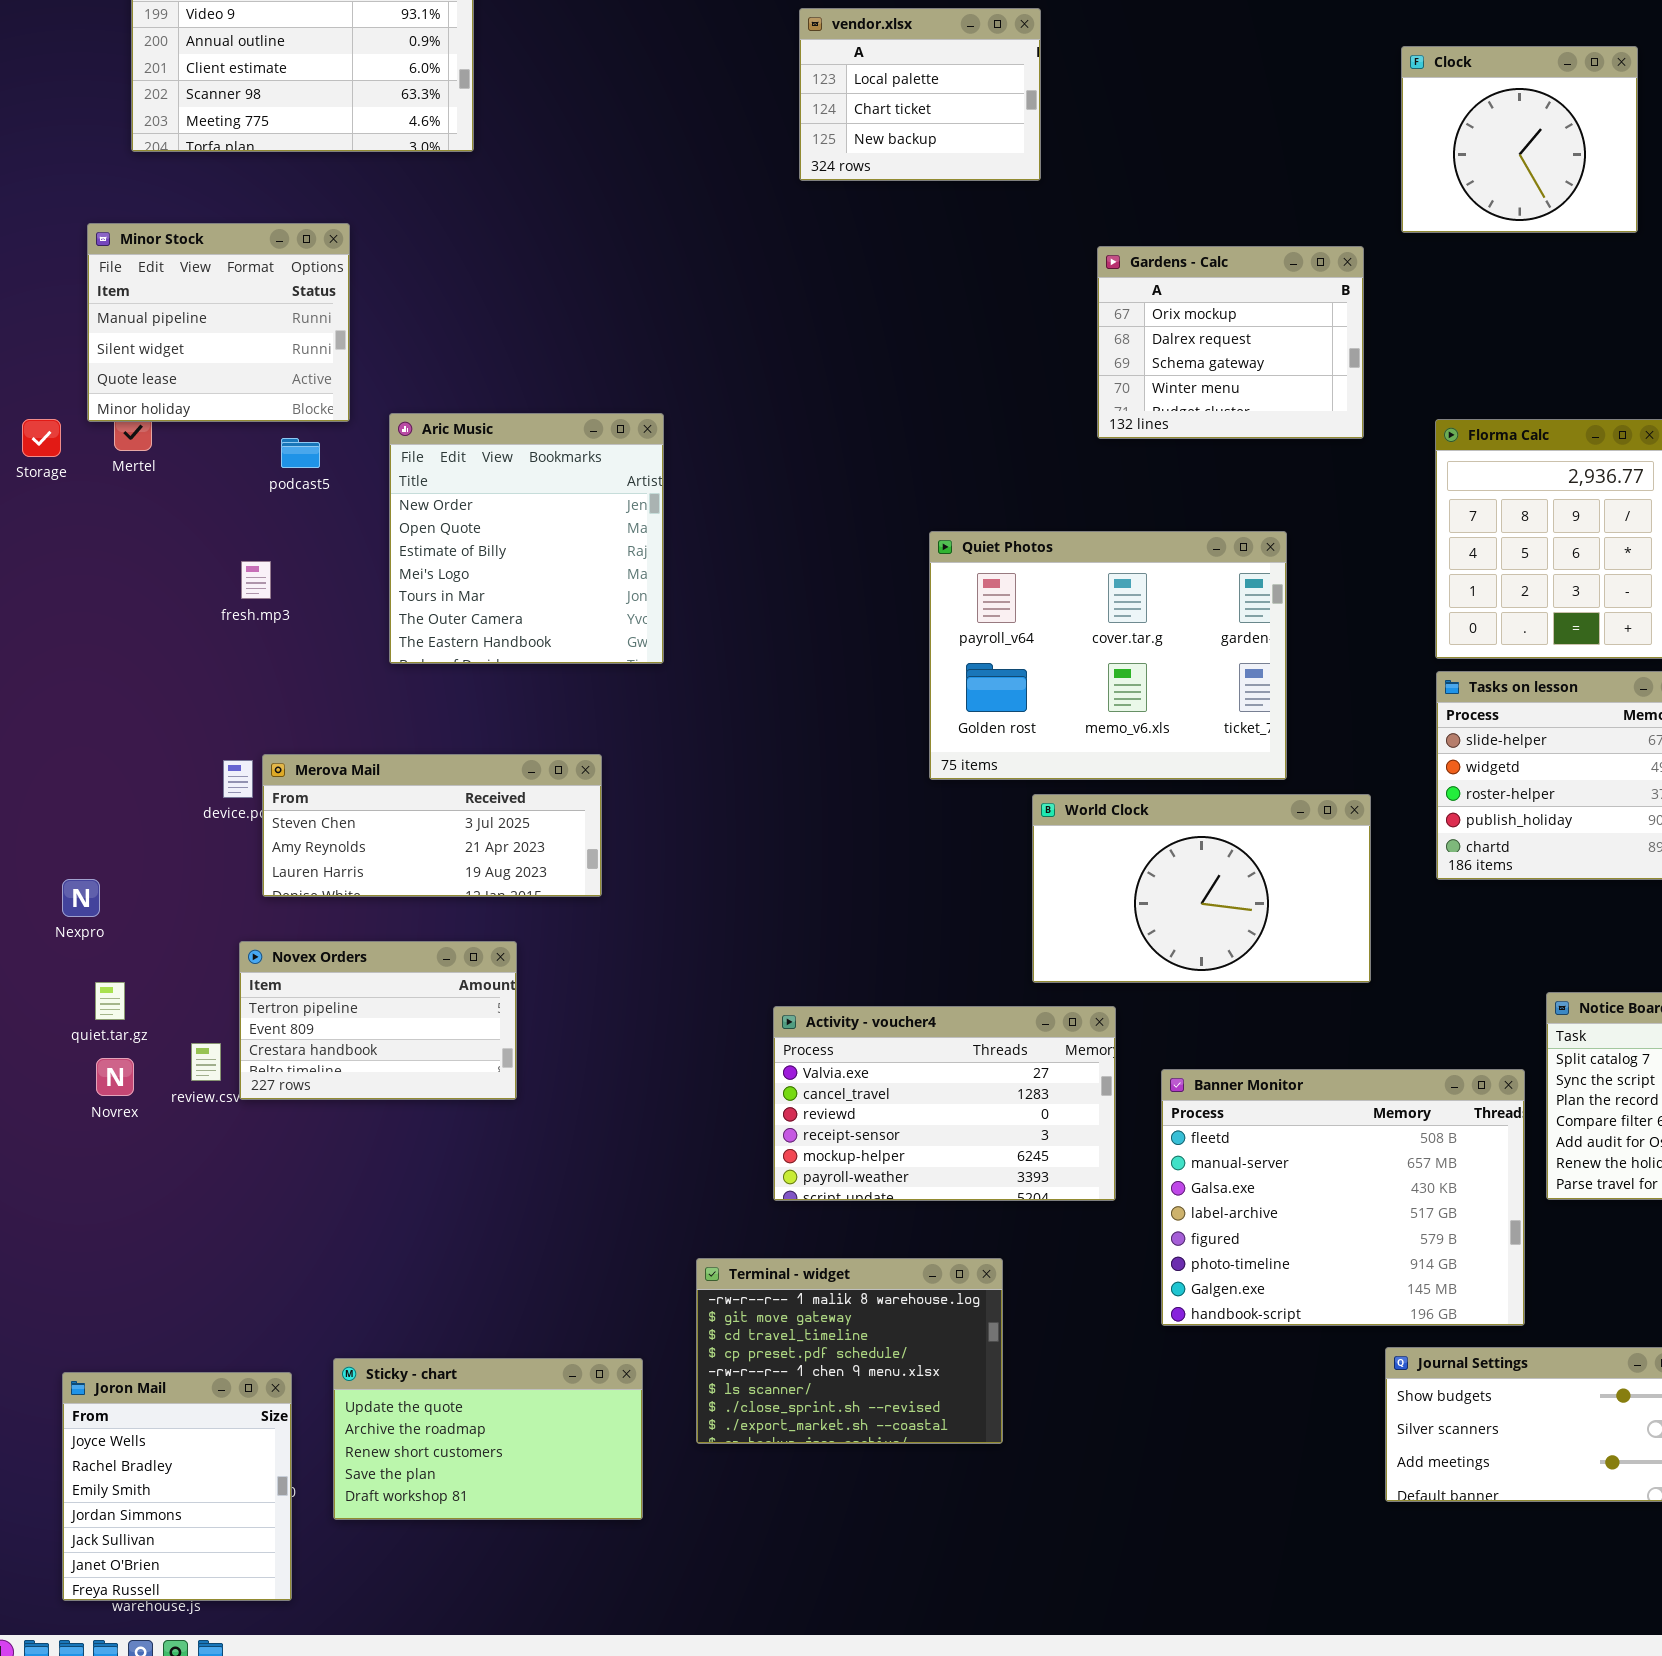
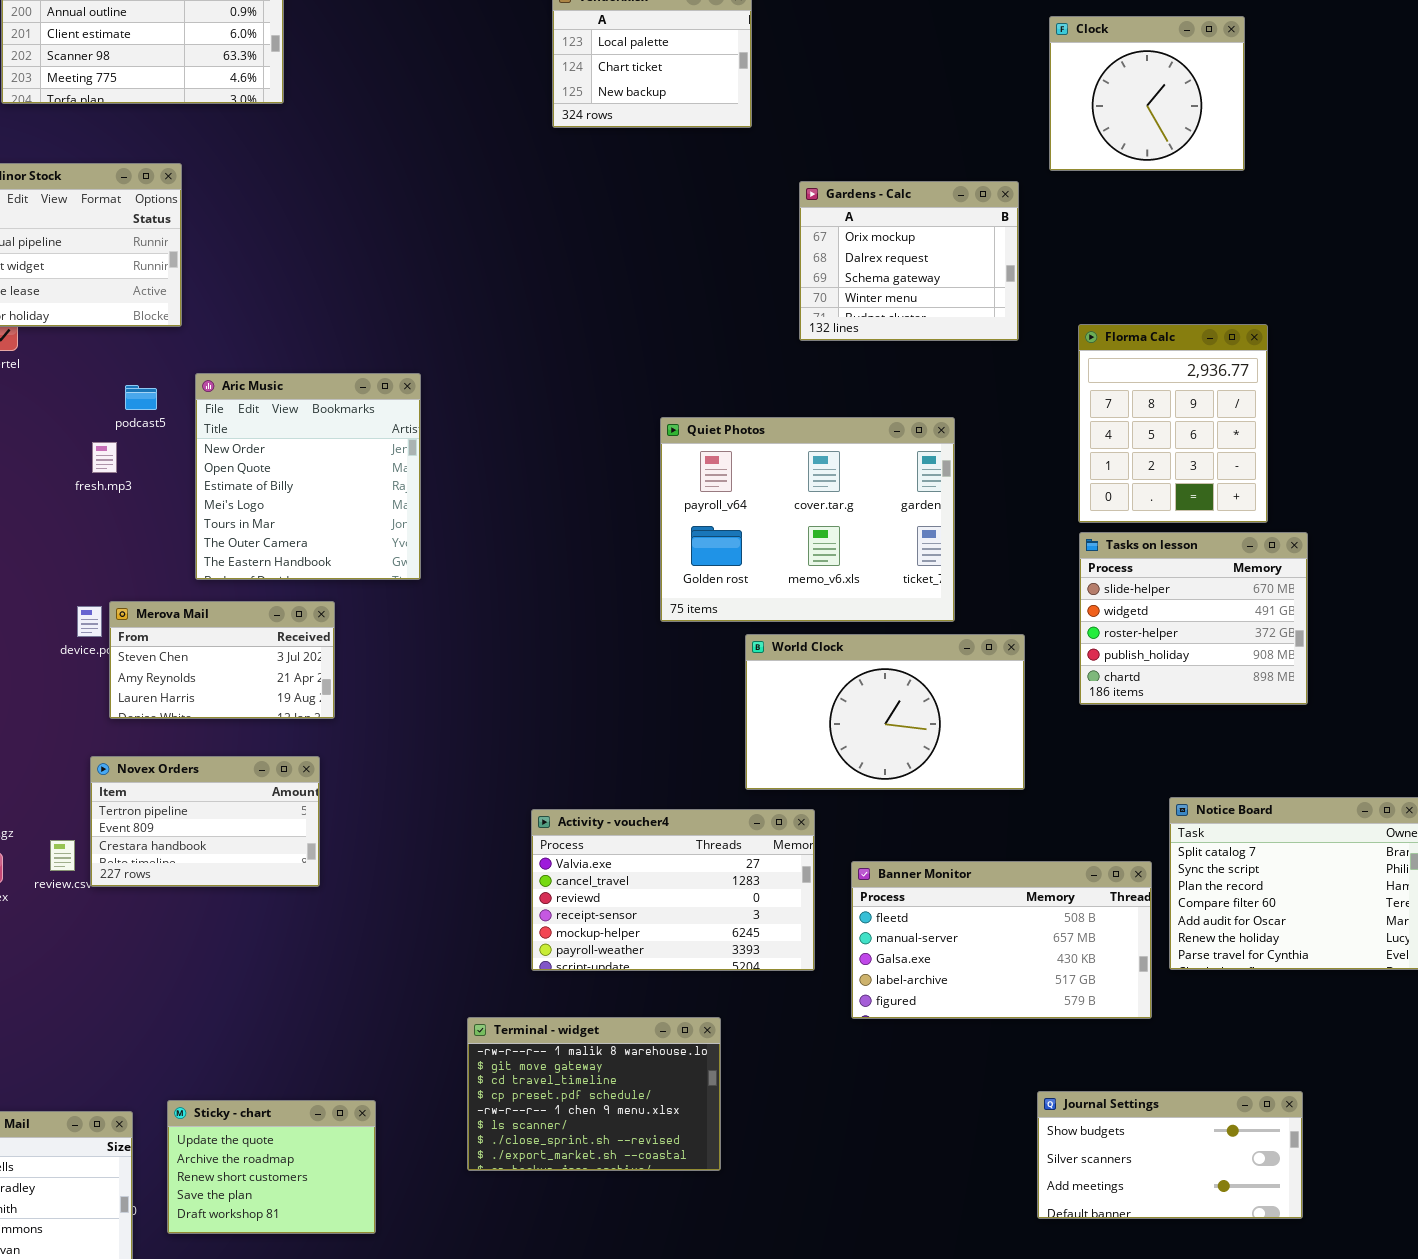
Aric Music: [389,413,664,664] -> [195,373,421,580], moved
podcast5: [281,438,320,468] -> [125,385,157,410], moved
Merova Mail: [262,754,602,897] -> [109,601,335,719], resized
Banner Monitor: [1161,1069,1525,1326] -> [851,861,1152,1019], resized
Sticky - chart: [333,1358,643,1520] -> [167,1100,376,1234], resized

